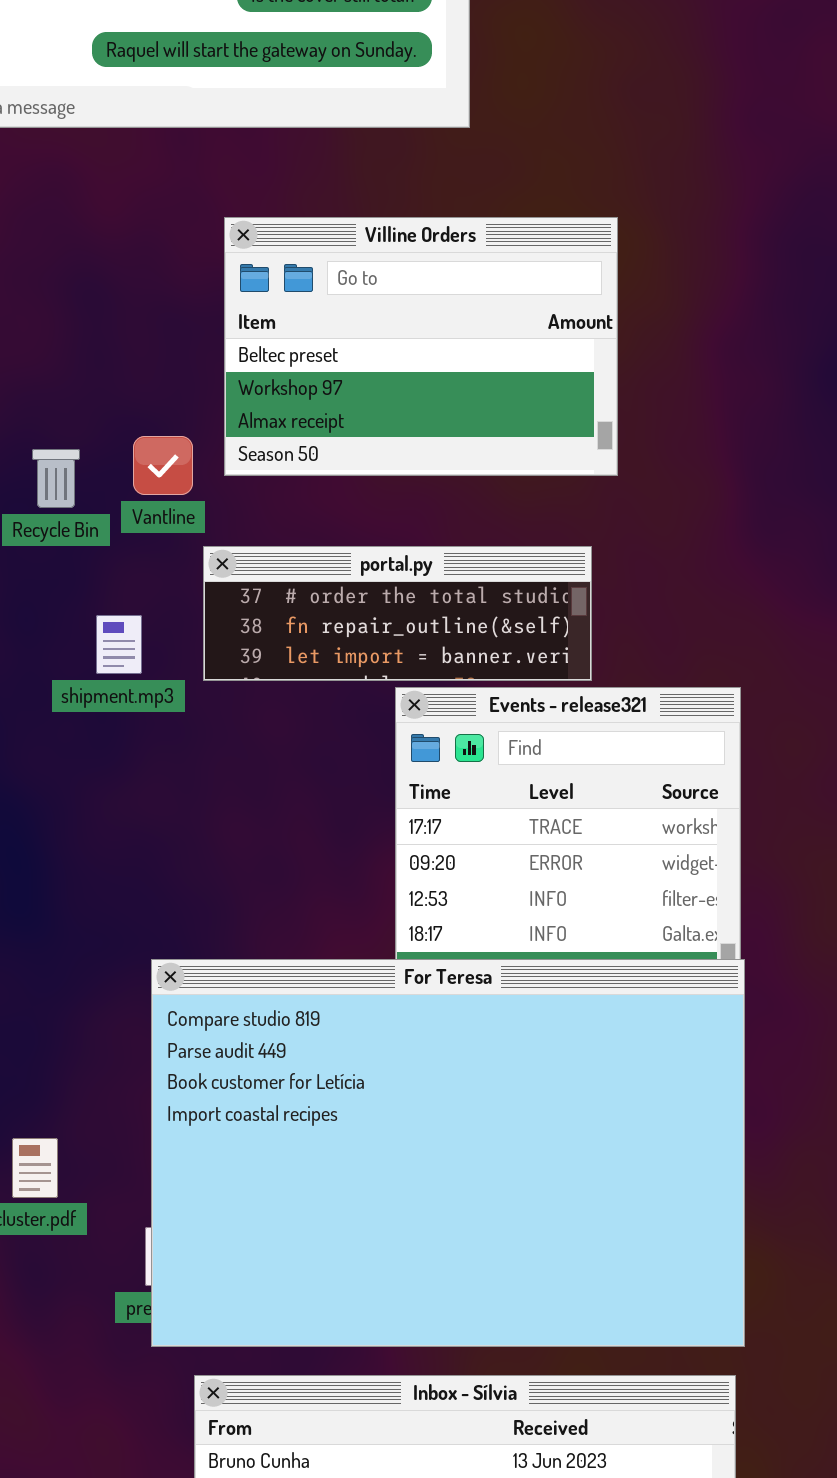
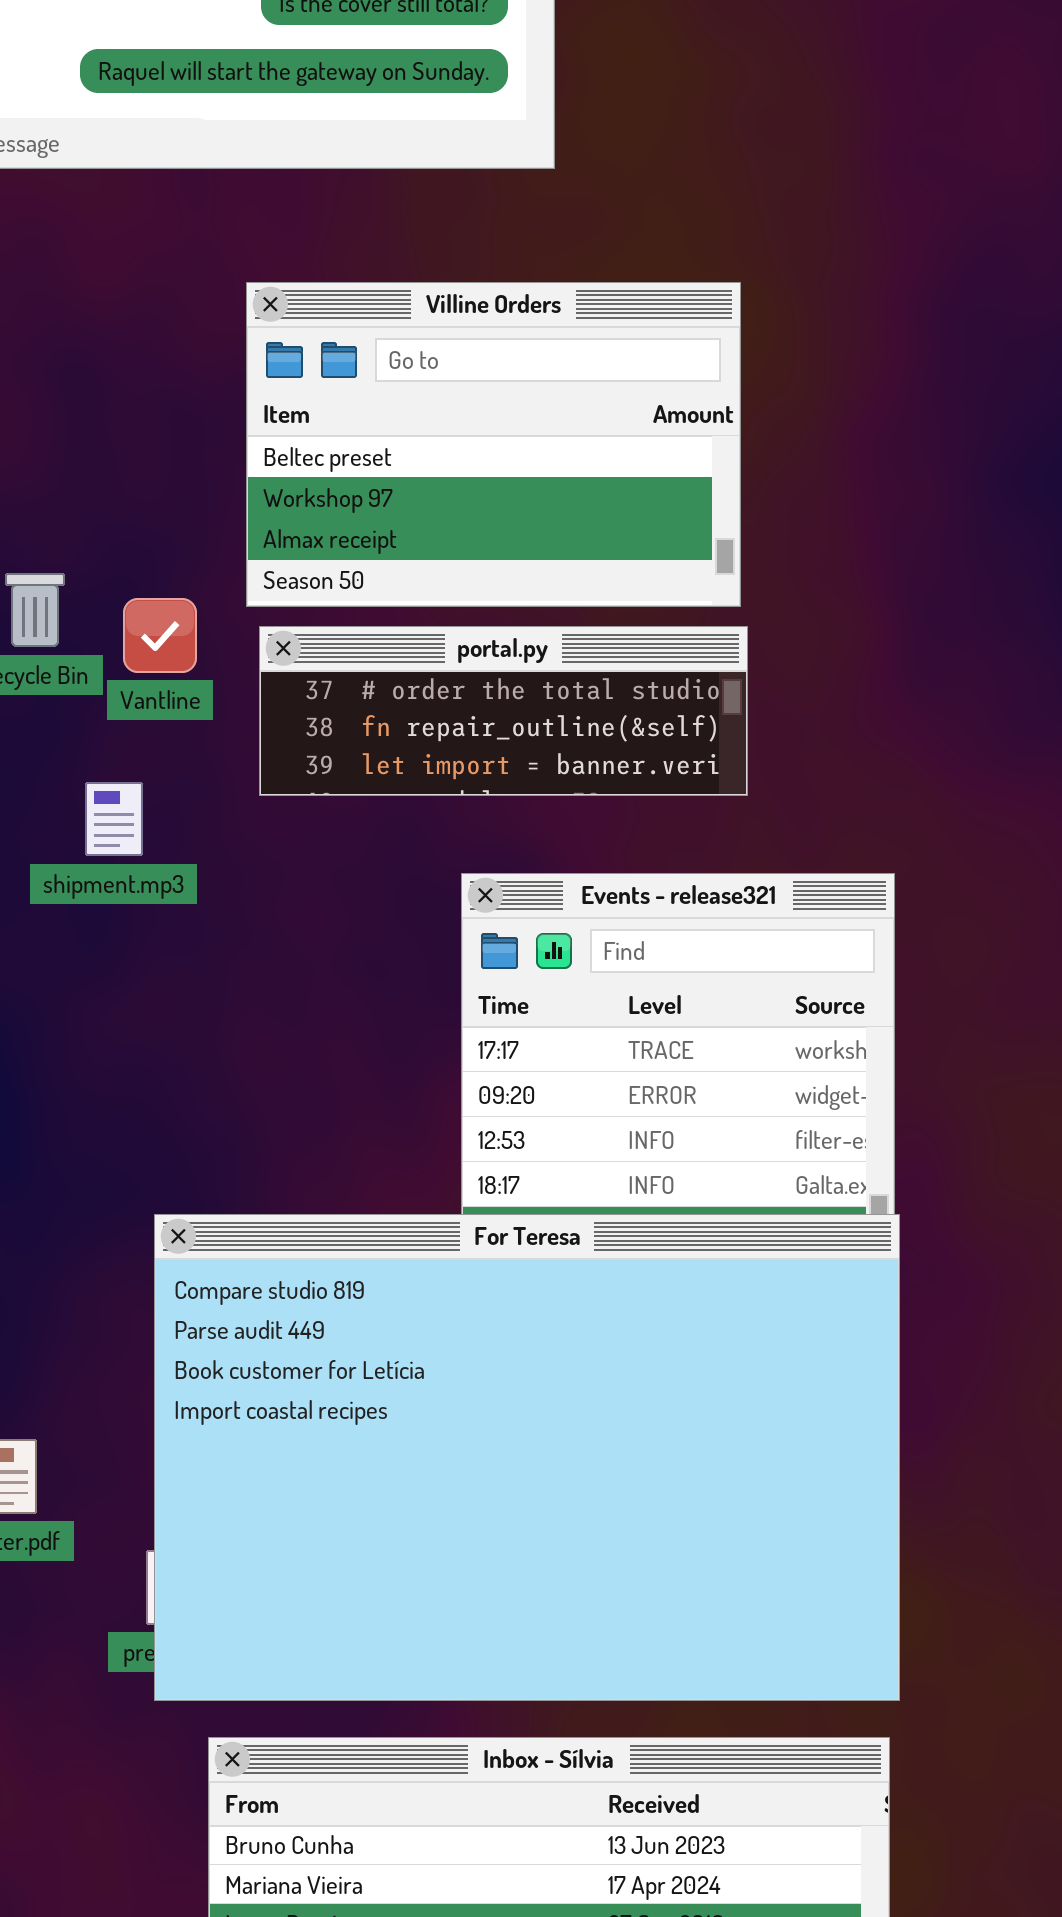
Vantline: [133,436,193,495] -> [123,598,197,673], moved
portal.py: [203,546,592,681] -> [259,626,748,796], moved

